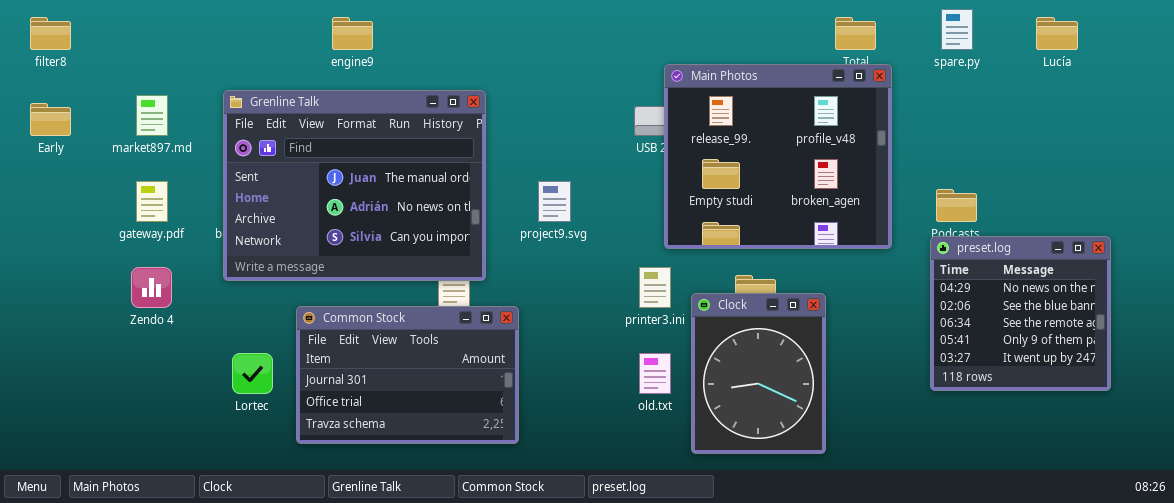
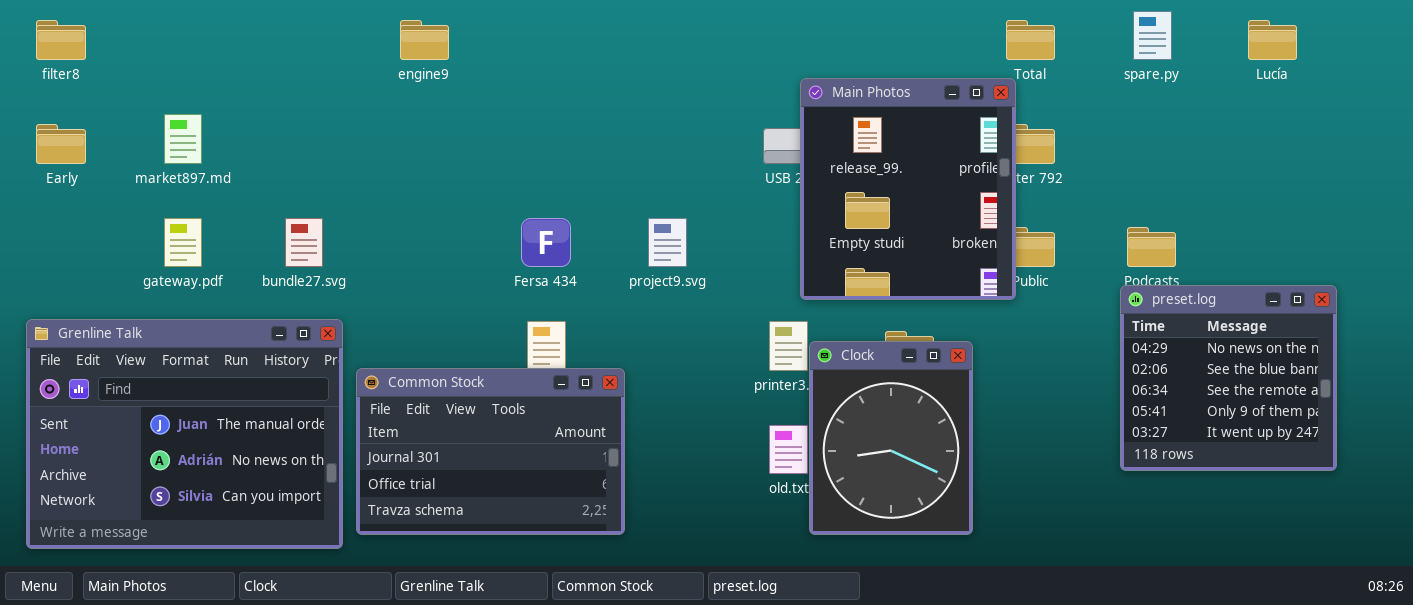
Main Photos: [664,64,892,249] -> [800,78,1016,300], resized
Grenline Talk: [223,90,486,281] -> [26,319,343,549], moved
Clock: [691,293,826,454] -> [809,341,973,535], moved

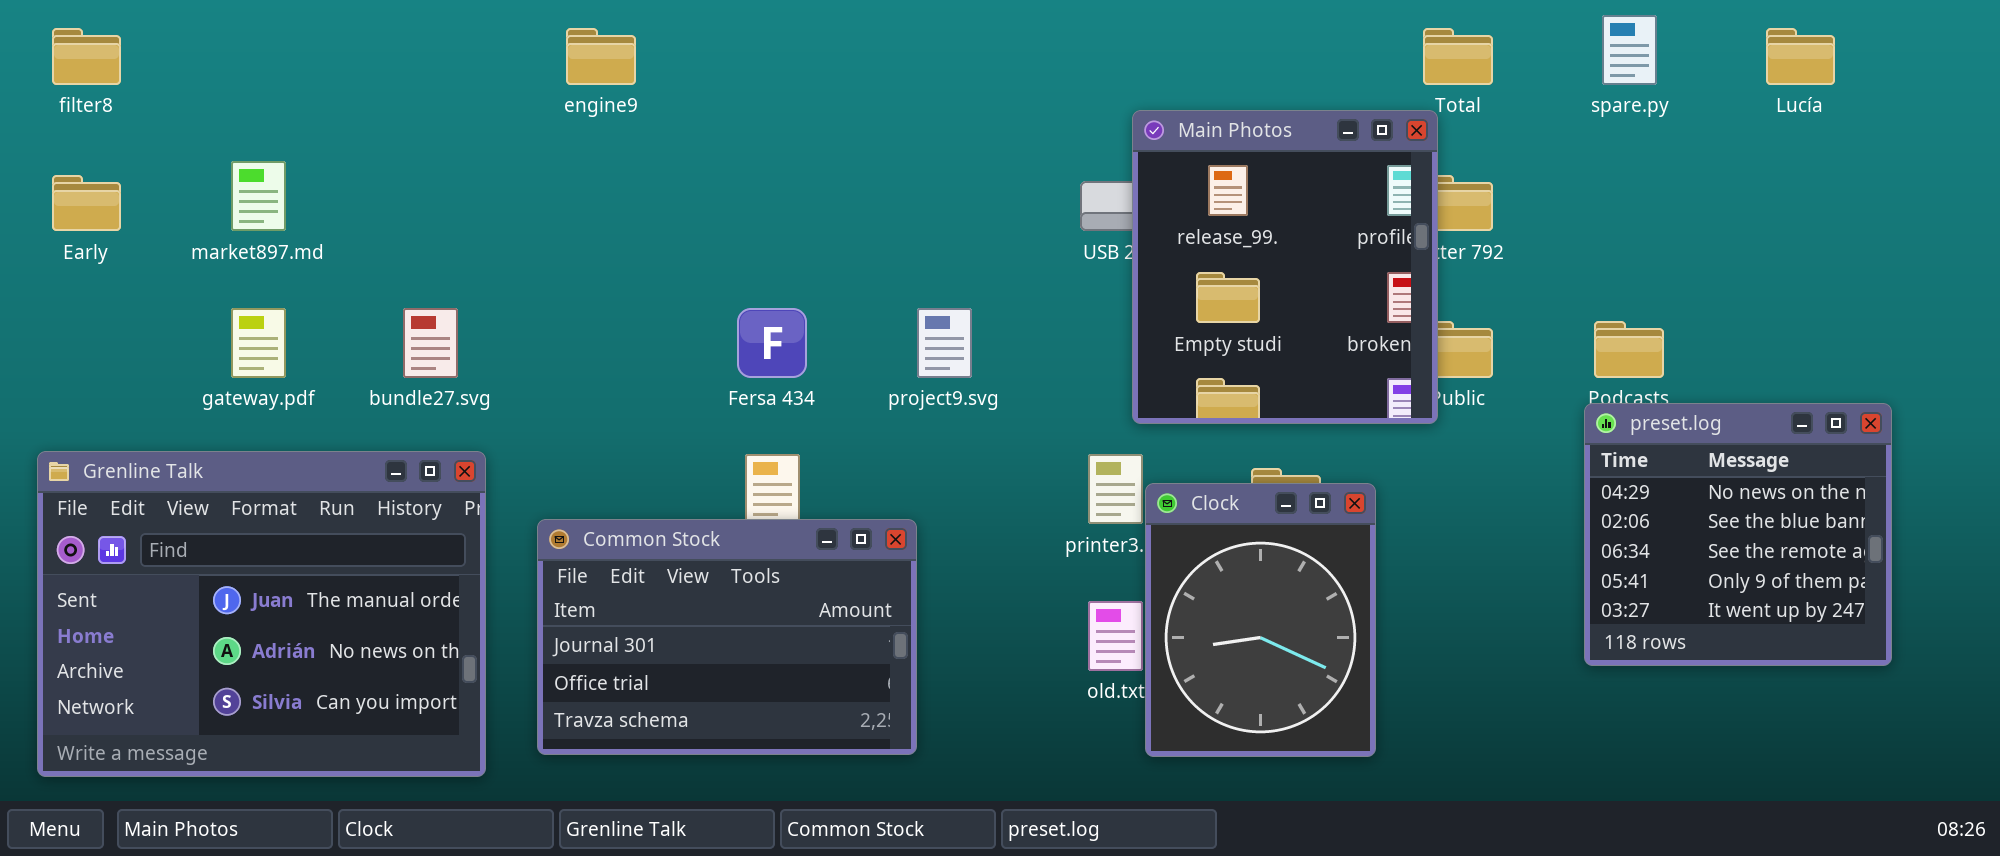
Common Stock: [356,368,625,535] -> [537,519,917,755], moved

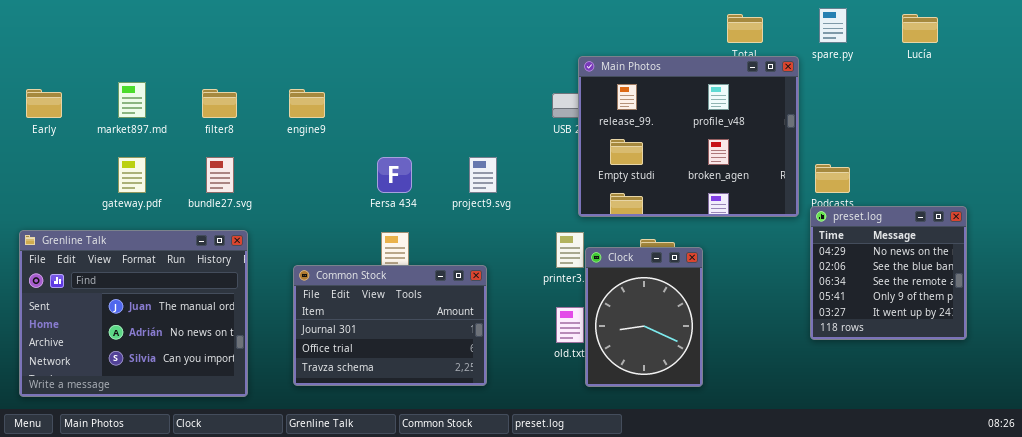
filter8: [52,28,121,85] -> [202,89,237,118], moved
engine9: [566,28,636,85] -> [289,89,325,118], moved
Main Photos: [1132,110,1438,424] -> [578,56,799,217], resized
Common Stock: [537,519,917,755] -> [293,265,487,386], moved

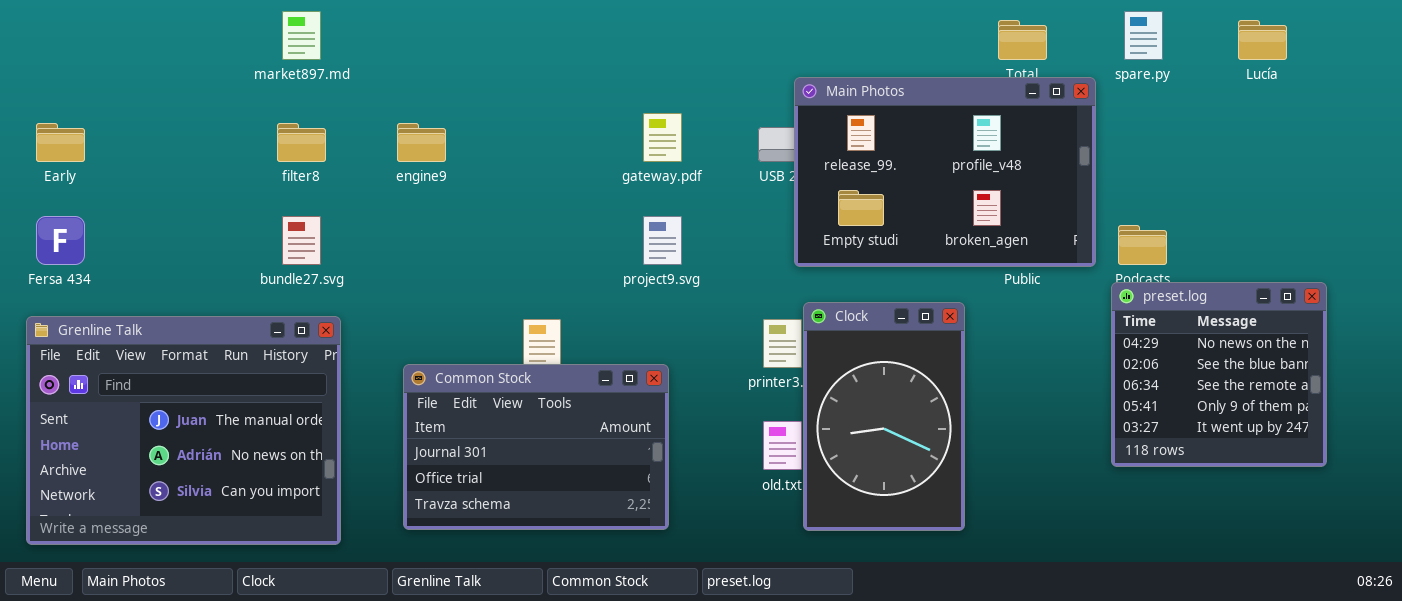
Main Photos: [578,56,799,217] -> [794,77,1096,267], resized
market897.md: [118,82,146,118] -> [282,11,321,60], moved
gateway.pdf: [118,157,146,193] -> [643,113,682,162], moved
Fersa 434: [377,157,412,193] -> [36,216,85,265], moved
Clock: [585,247,703,387] -> [803,302,965,531], resized

